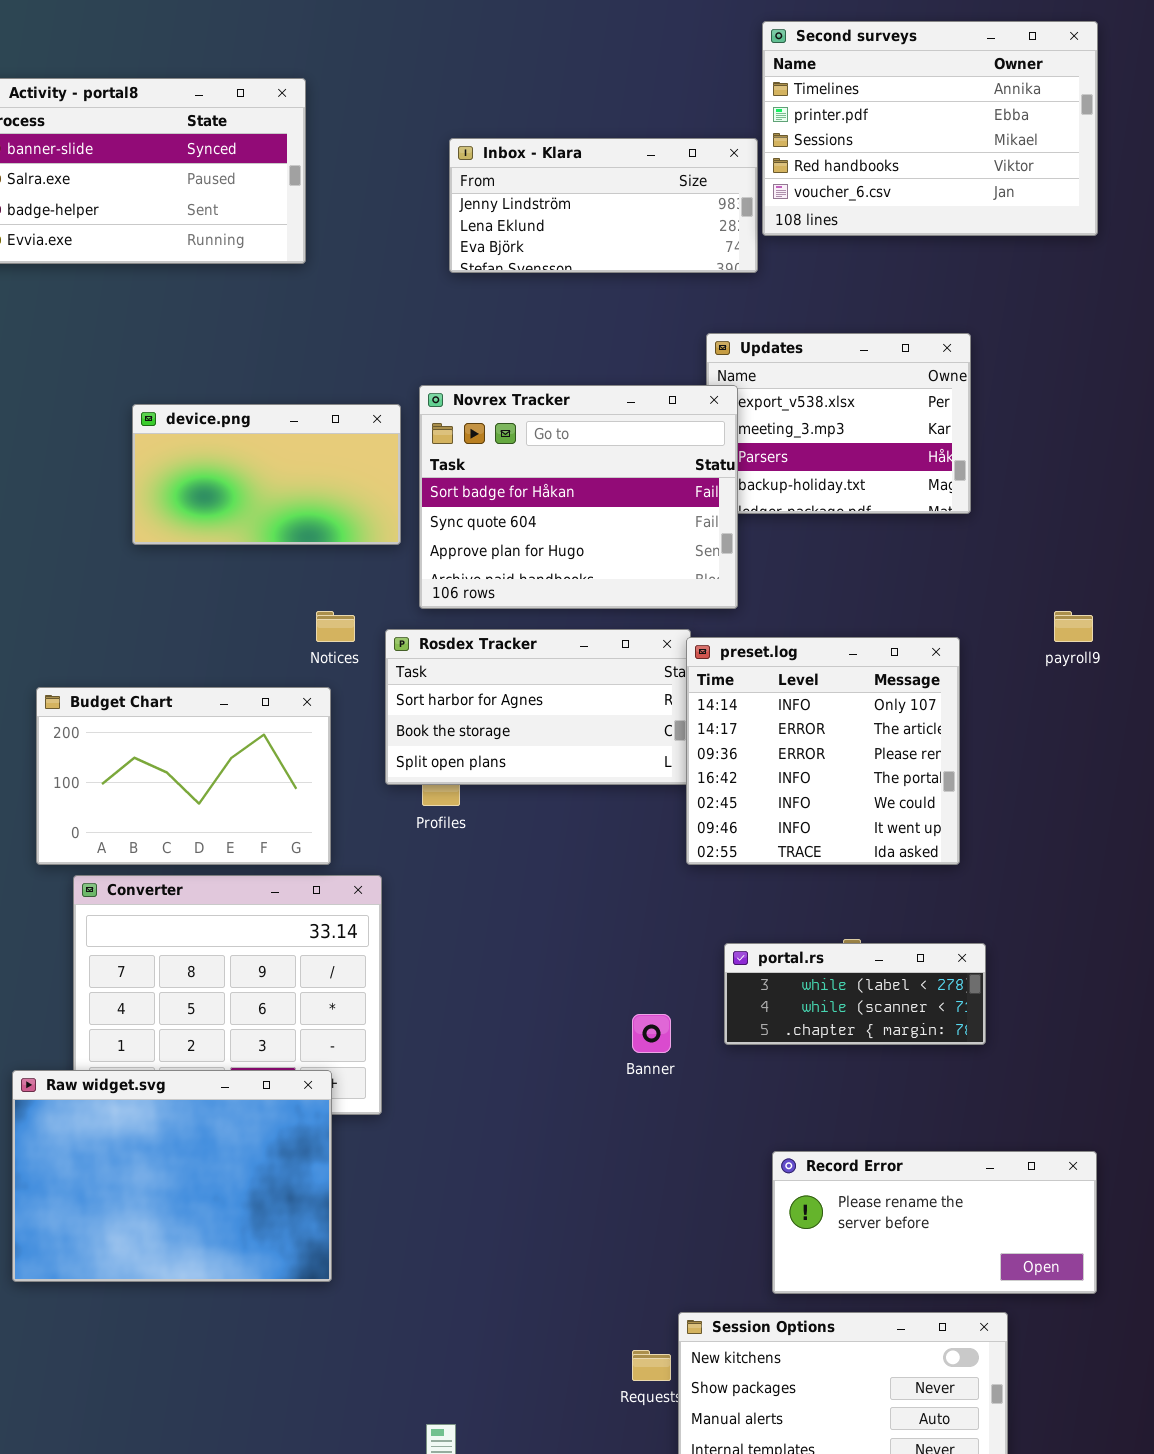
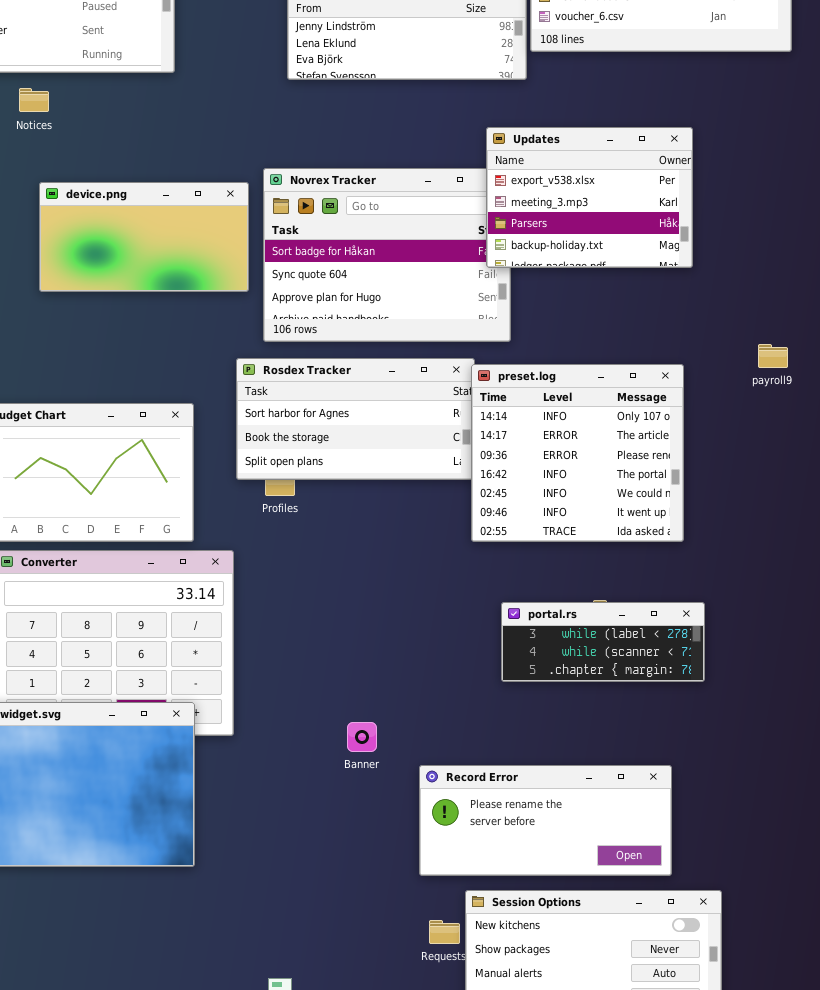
Updates: [706,333,971,514] -> [486,127,693,268], raised
Notices: [316,611,355,642] -> [19,88,49,112], moved
Banner: [632,1014,671,1053] -> [347,722,377,752], moved
Record Error: [772,1151,1097,1294] -> [419,765,672,876], moved

